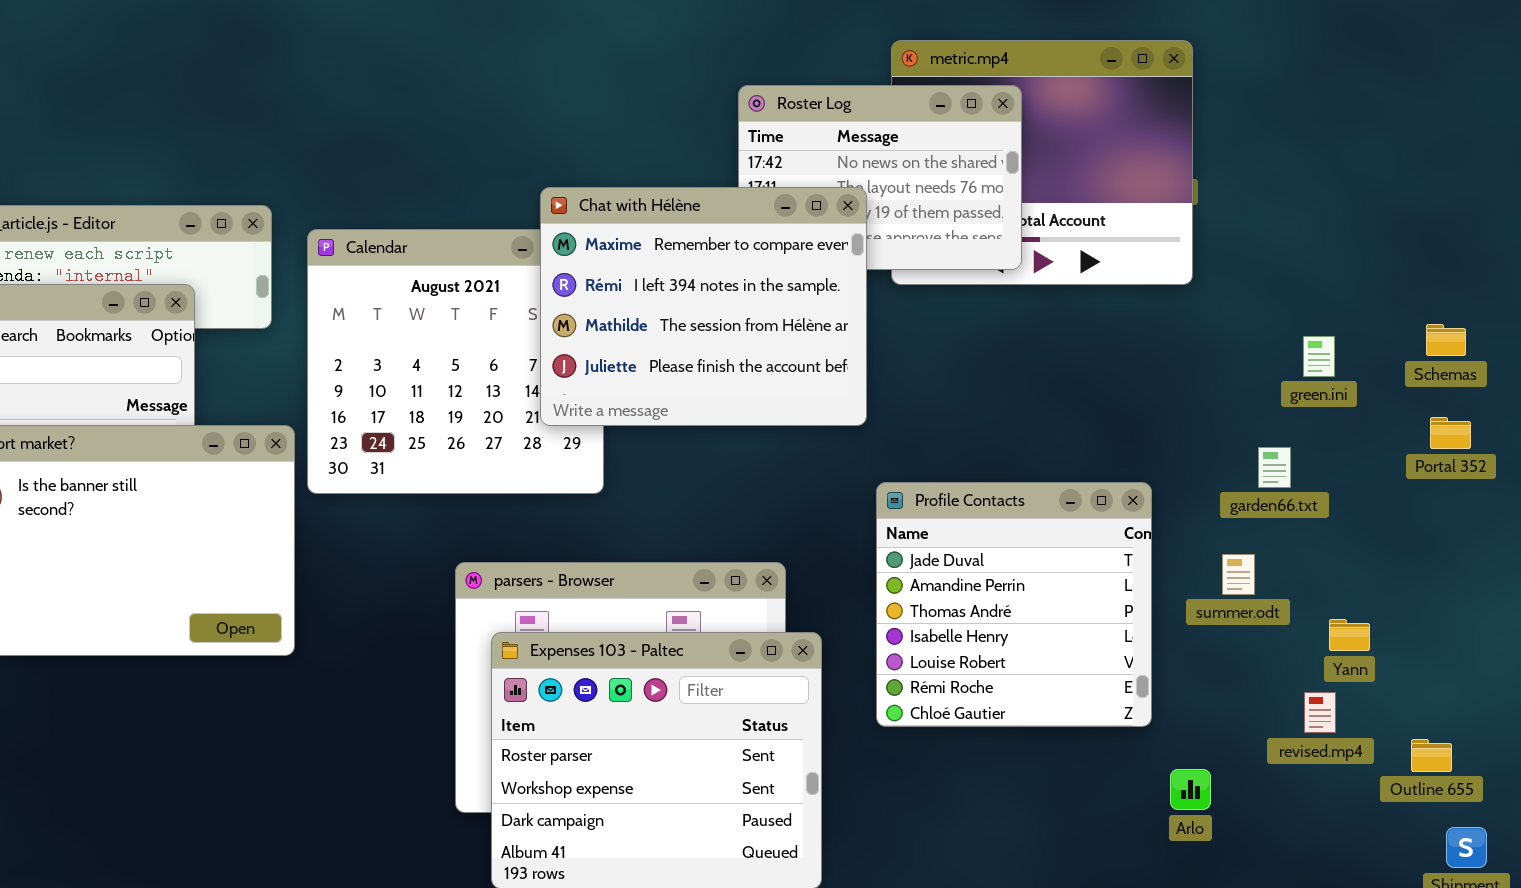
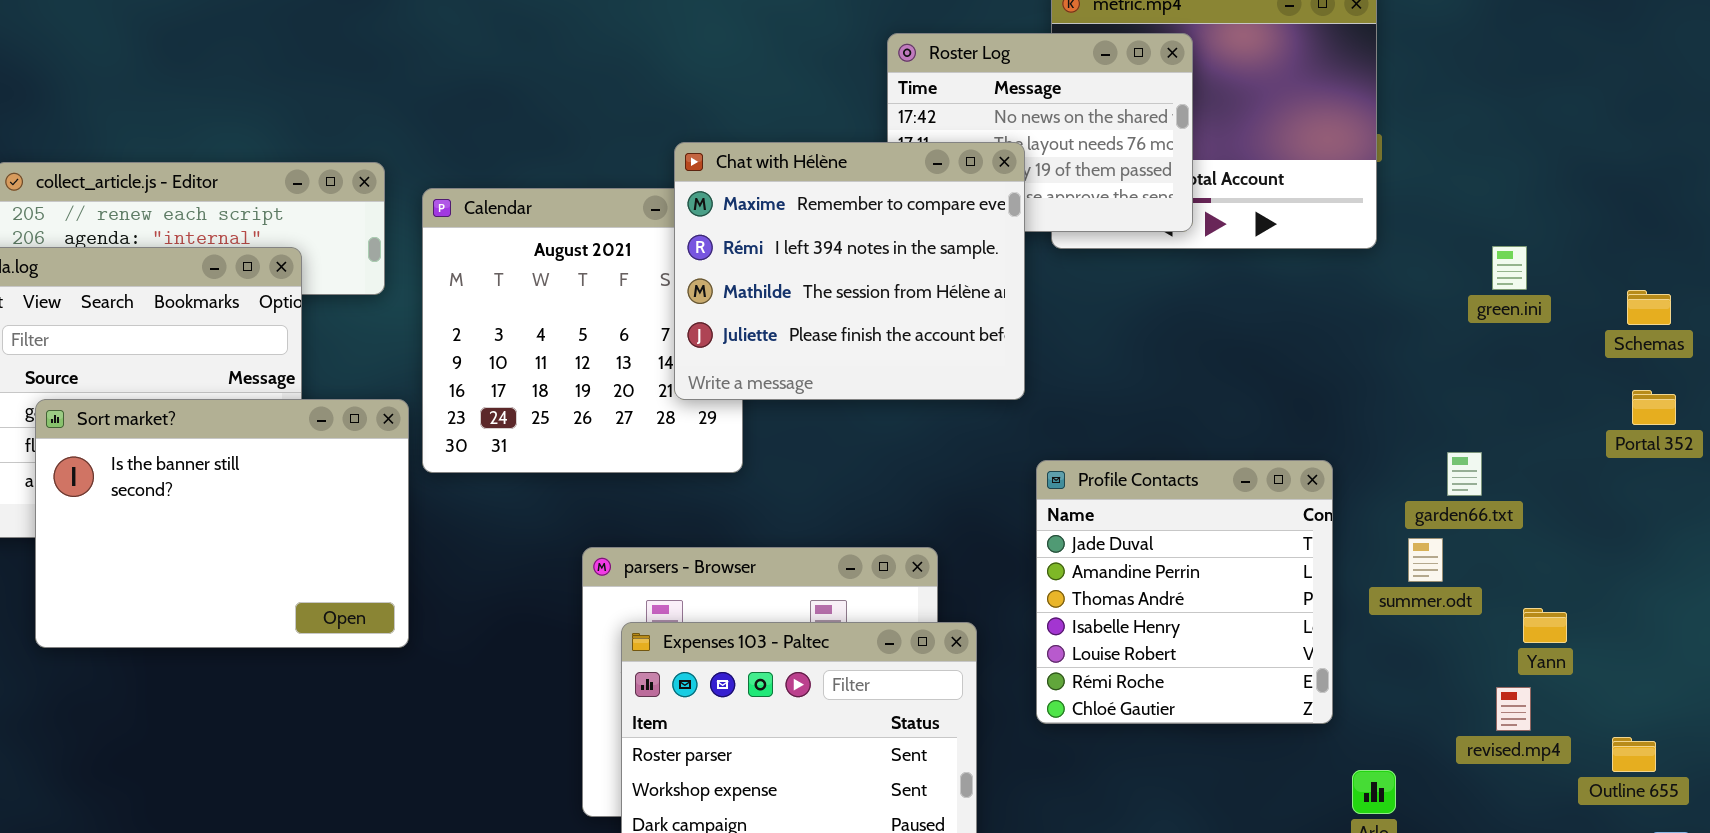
green.ini: [1303,336,1335,377] -> [1492,246,1527,290], moved
garden66.txt: [1258,447,1291,488] -> [1447,452,1482,496], moved

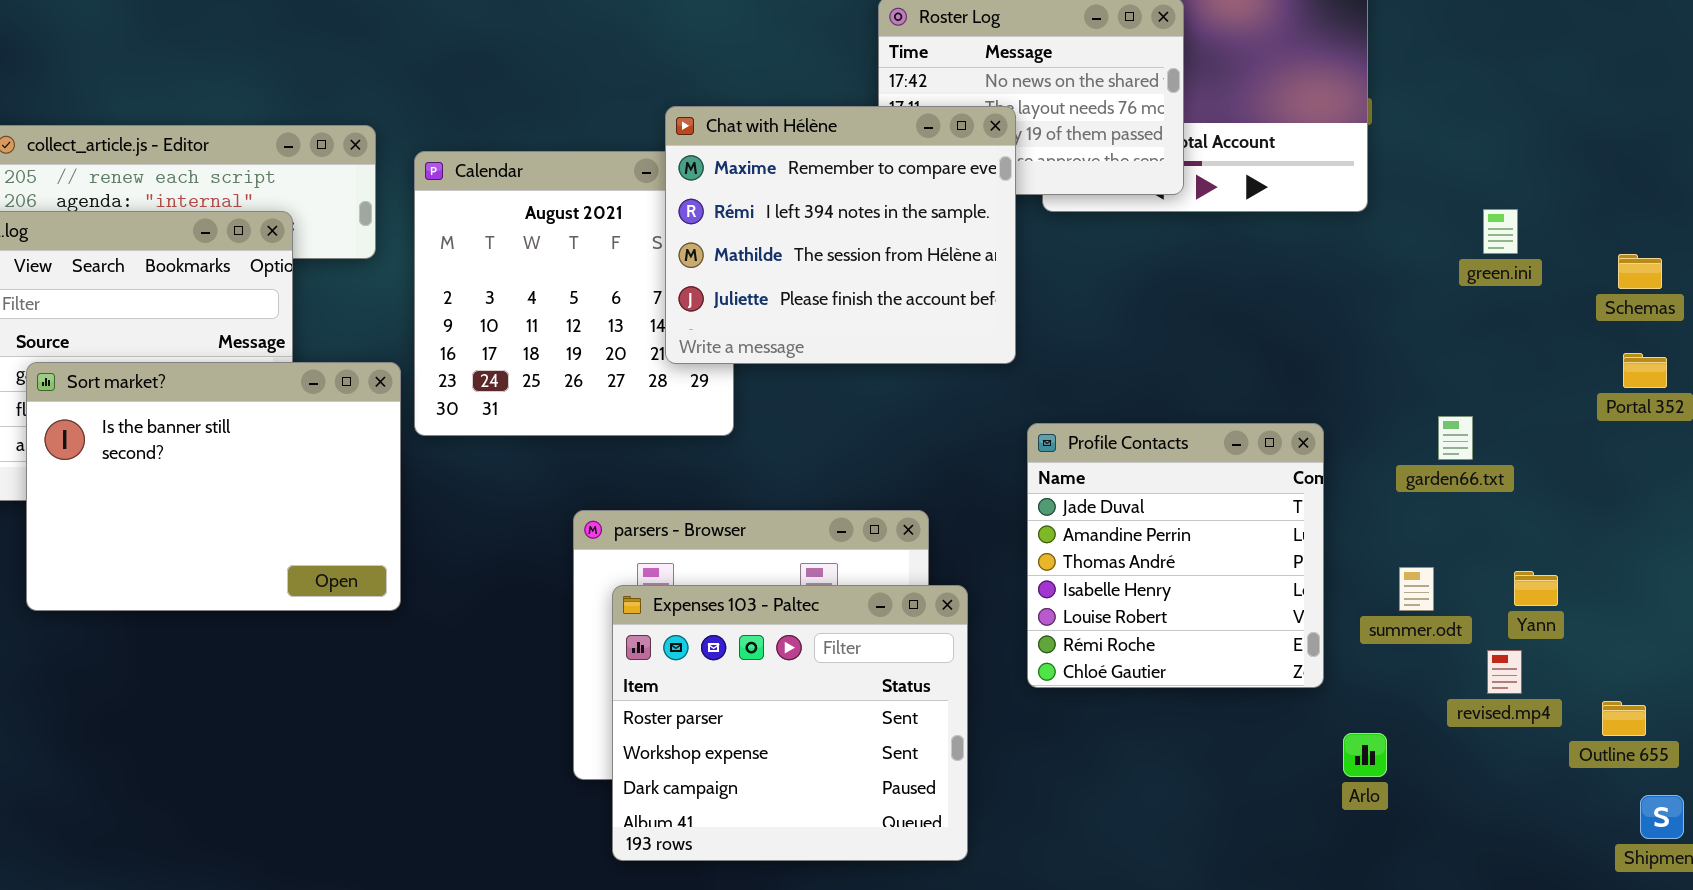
summer.odt: [1408,538,1443,582] -> [1399,567,1434,611], moved

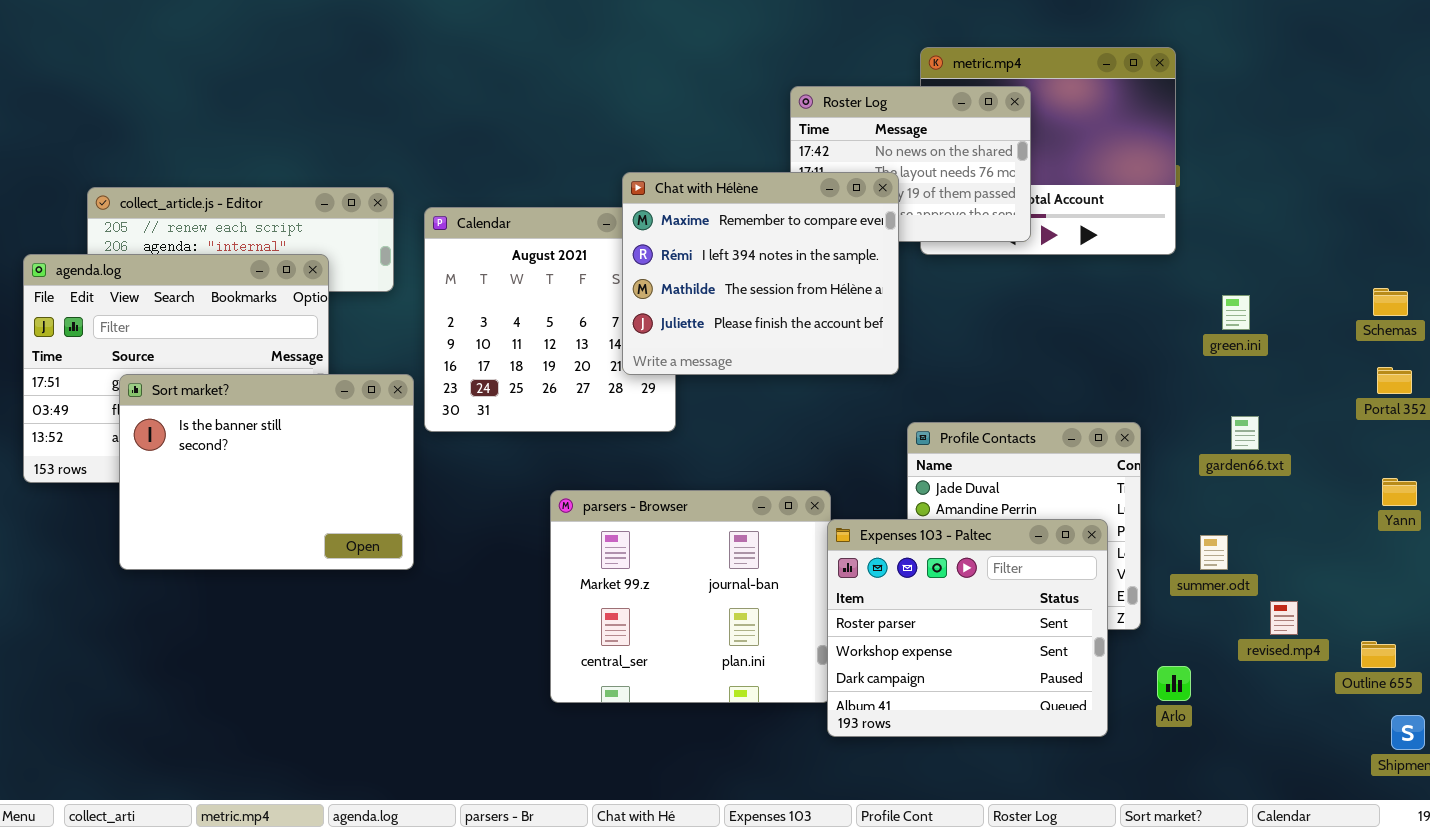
green.ini: [1483,209,1518,254] -> [1222,295,1250,330], moved
Yann: [1514,571,1558,606] -> [1382,478,1417,506], moved
Expenses 103 - Paltec: [612,585,968,861] -> [827,519,1108,737], moved

